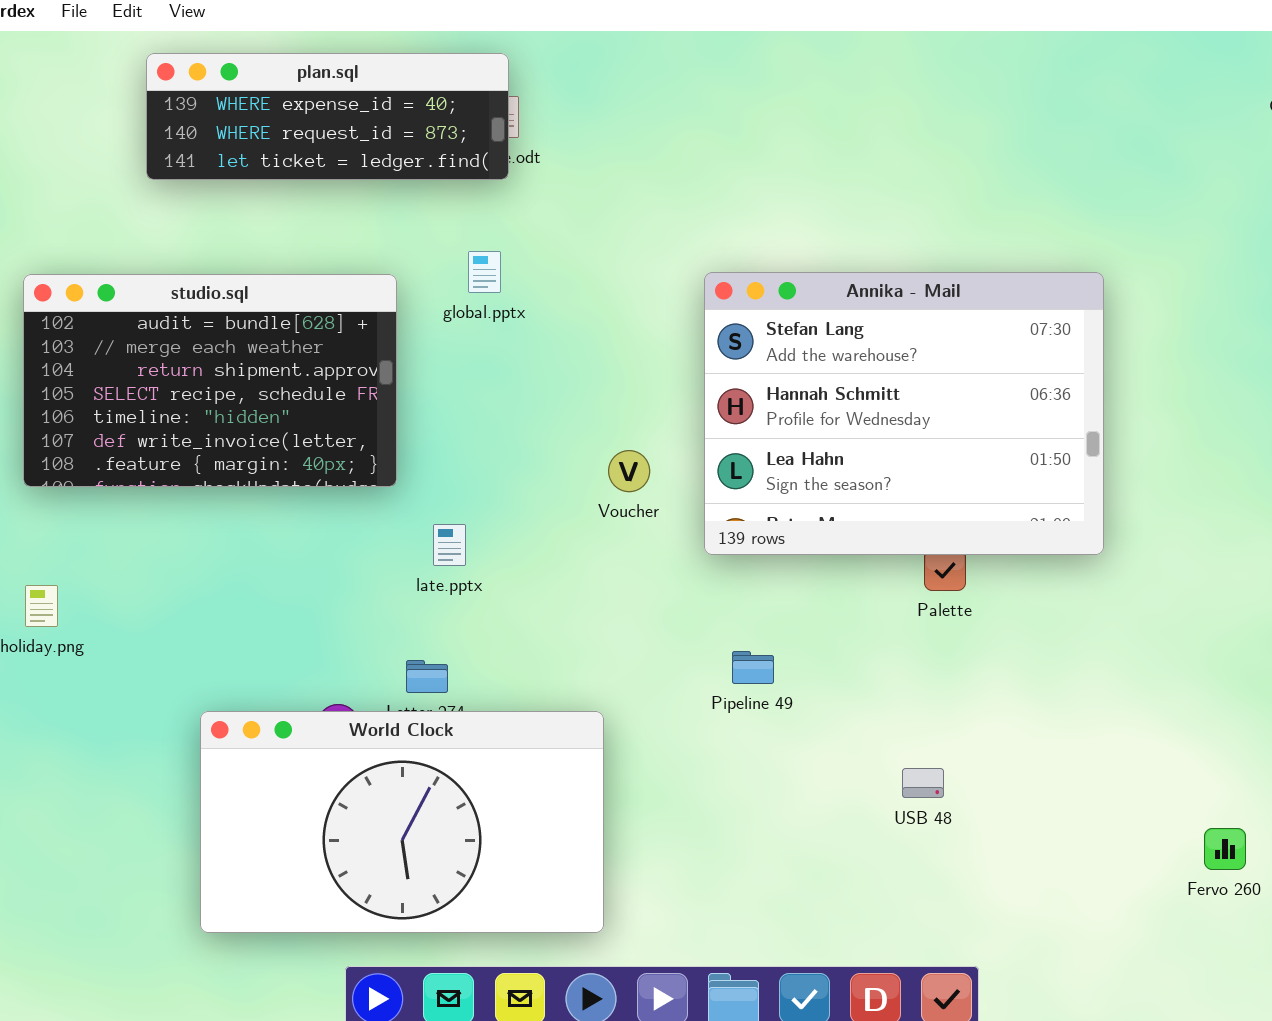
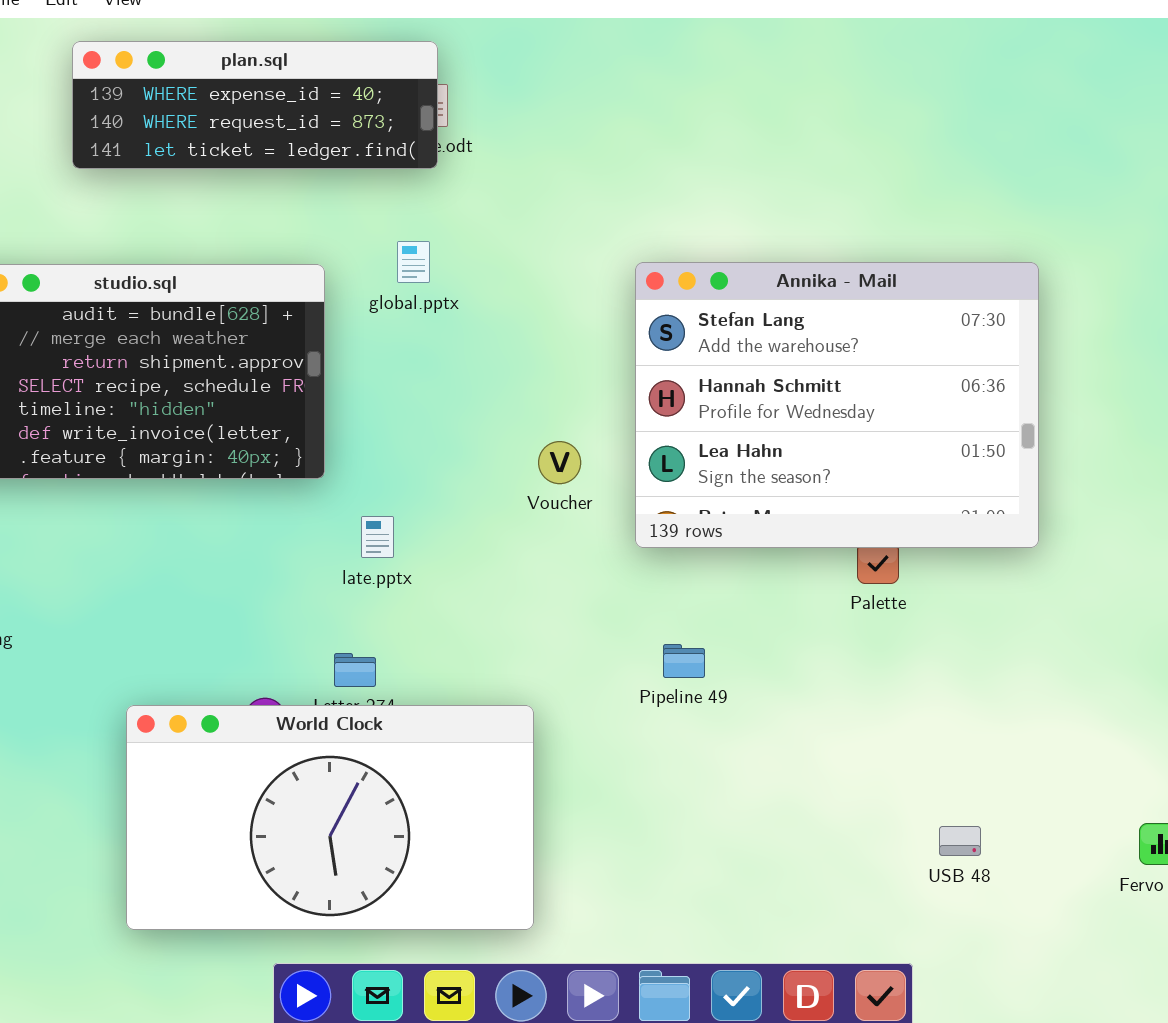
USB 48: [902,768,944,798] -> [939,826,981,856], moved

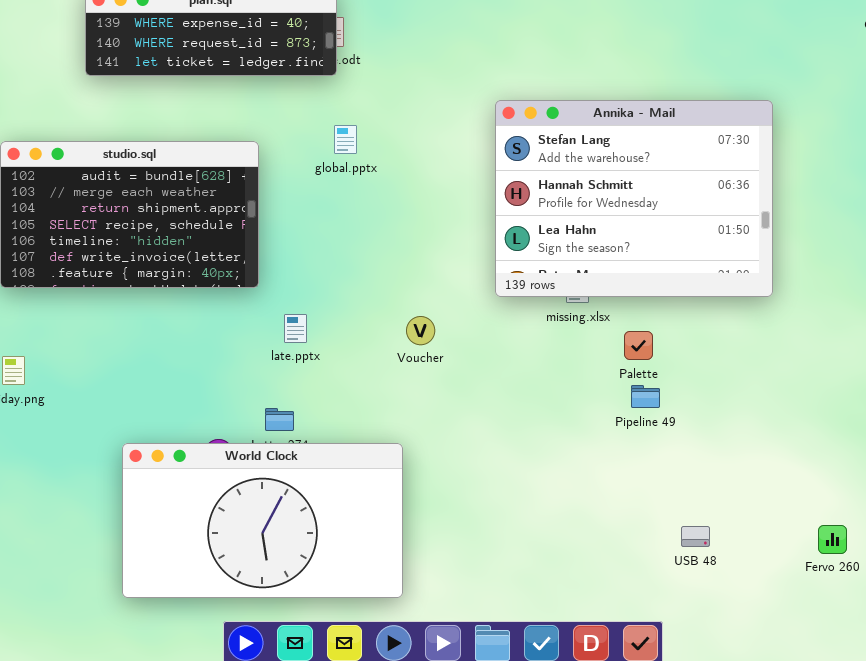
global.pptx: [397,241,430,283] -> [334,125,357,154], moved
Annika - Mail: [635,262,1039,548] -> [495,100,773,297], moved
Voucher: [538,441,581,484] -> [406,316,435,345], moved
Pipeline 49: [663,644,705,678] -> [631,385,660,408], moved

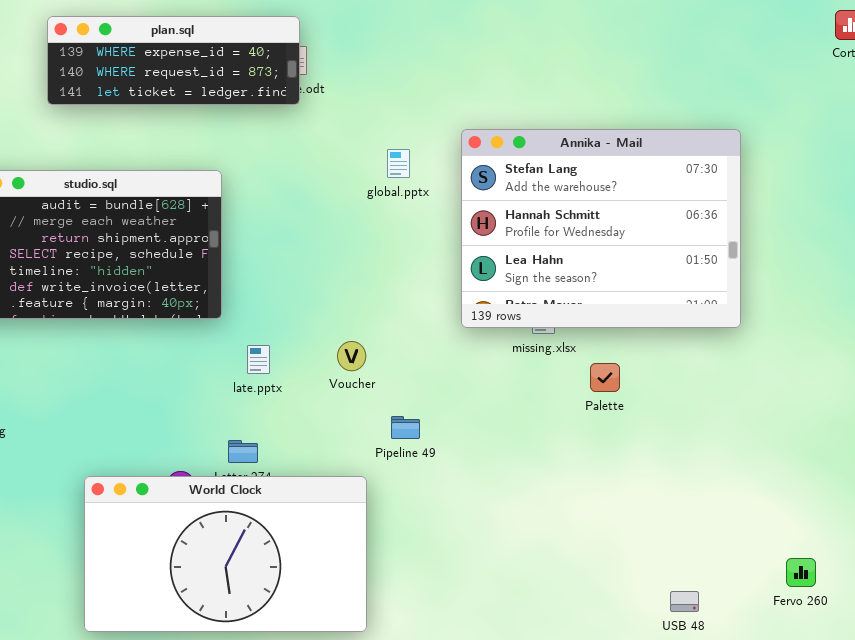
global.pptx: [334,125,357,154] -> [387,149,410,178], moved
Voucher: [406,316,435,345] -> [337,341,366,371], moved
Pipeline 49: [631,385,660,408] -> [391,416,420,439], moved
USB 48: [681,526,710,547] -> [670,591,699,612], moved

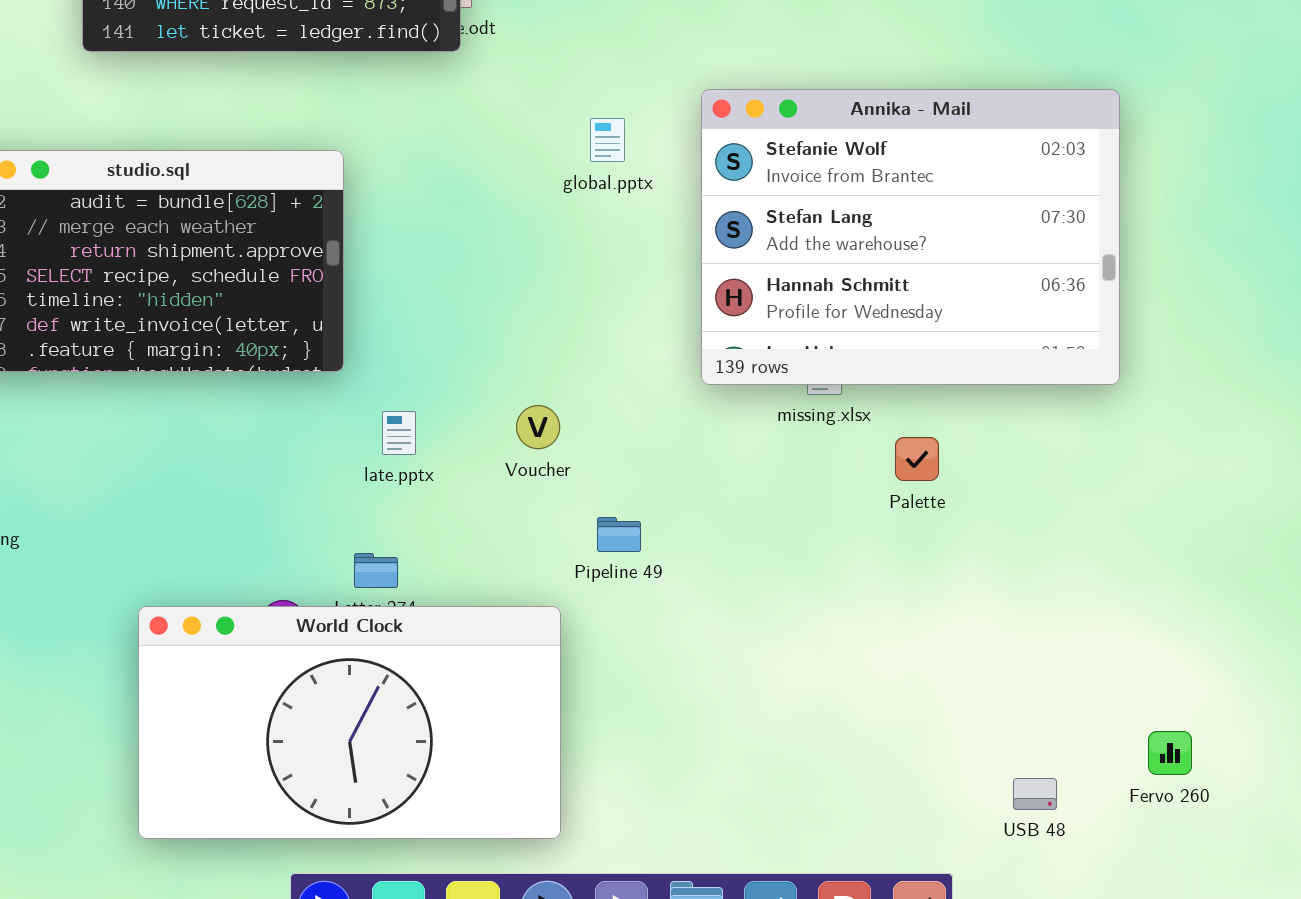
Annika - Mail: [461,129,741,328] -> [701,89,1120,385], scrolled up 1 row
Fervo 260: [786,558,816,587] -> [1148,731,1192,775], moved

